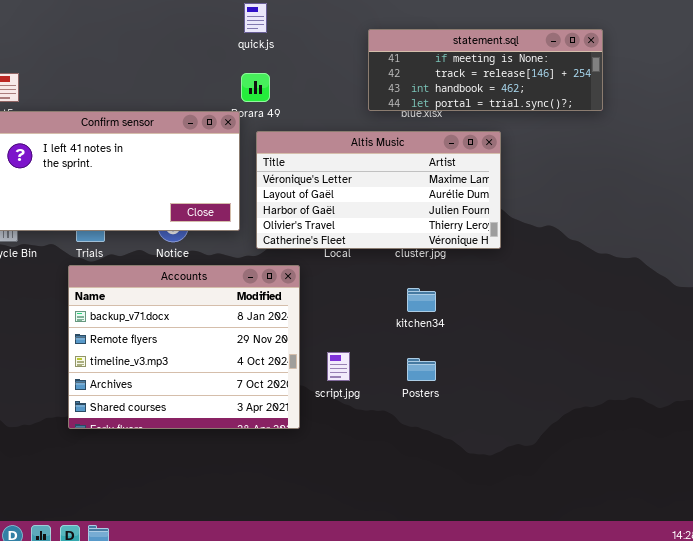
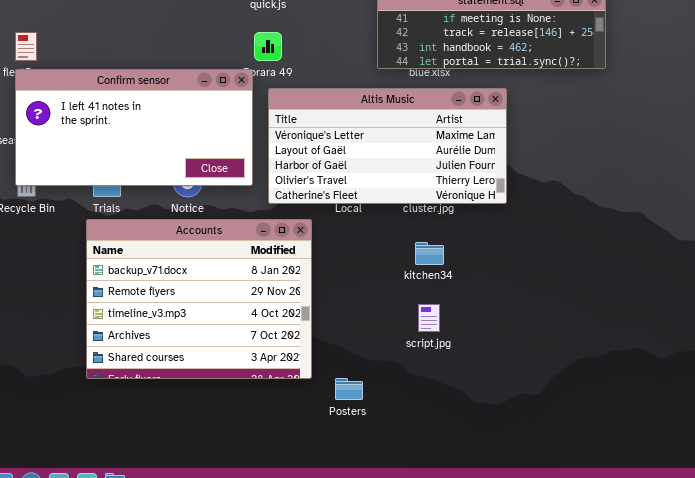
script.jpg: [327,352,350,381] -> [418,304,440,332], moved
Posters: [407,358,436,381] -> [335,378,363,400], moved

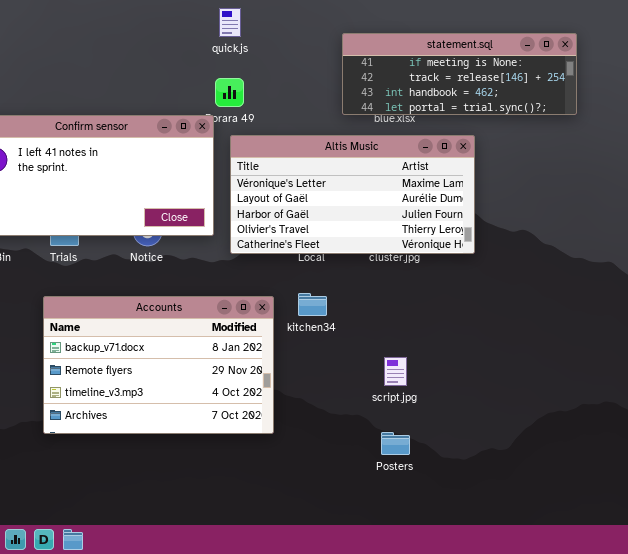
Accounts: [86,219,312,379] -> [43,296,274,434], resized
kitchen34: [415,242,444,265] -> [298,293,327,316], moved
Posters: [335,378,363,400] -> [381,432,410,455], moved

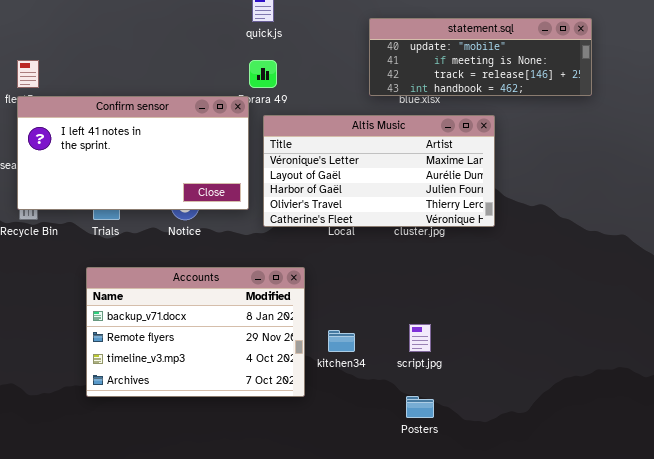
statement.sql: [342,33,577,115] -> [369,18,592,96], scrolled up 1 row
kitchen34: [298,293,327,316] -> [328,330,355,352], moved

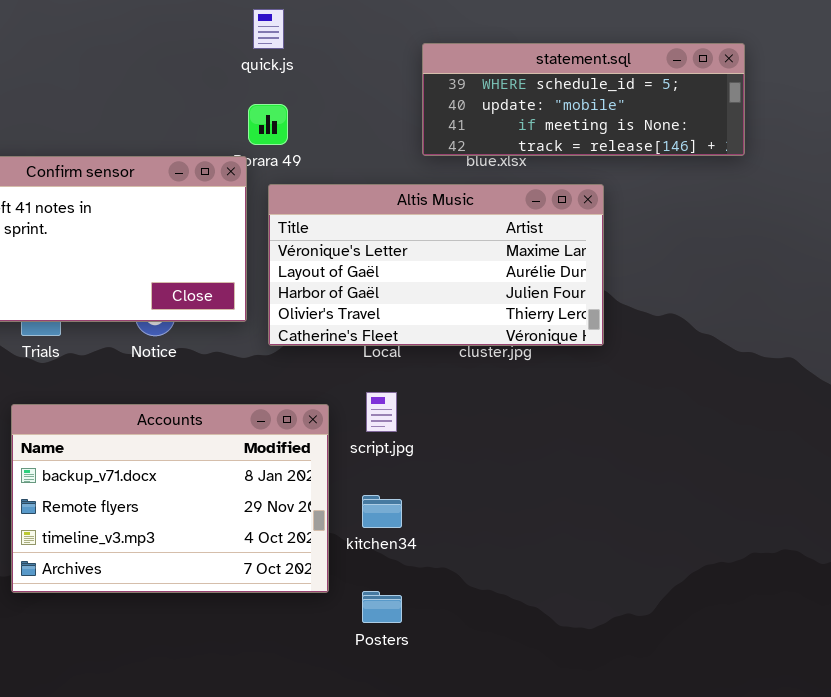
statement.sql: [369,18,592,96] -> [422,43,745,156], scrolled up 1 row
script.jpg: [409,324,431,352] -> [366,392,397,432], moved
Posters: [406,396,434,418] -> [362,591,402,623], moved

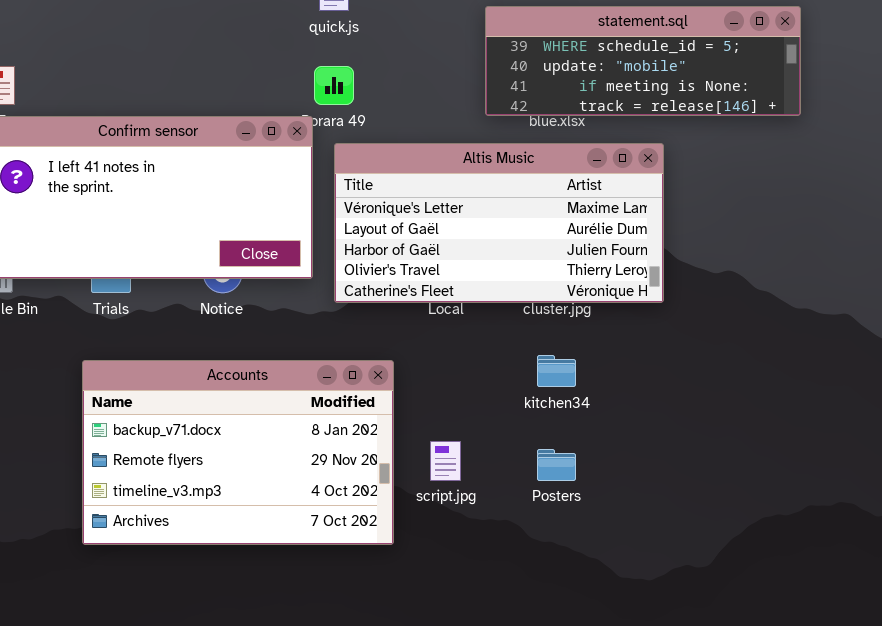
script.jpg: [366,392,397,432] -> [430,441,461,481], moved
kitchen34: [362,495,402,528] -> [537,355,576,387], moved
Posters: [362,591,402,623] -> [537,449,576,481], moved

